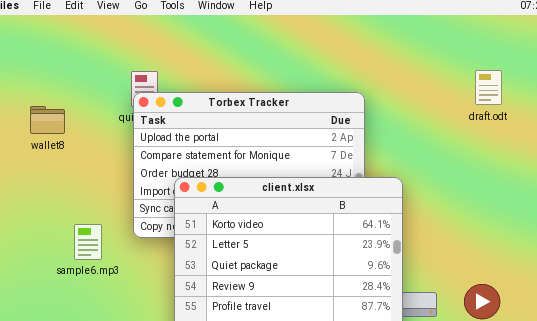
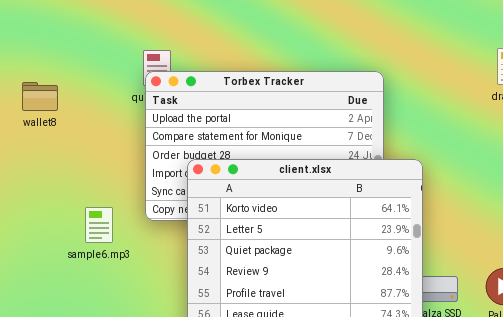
wallet8: [30,106,65,134] -> [22,82,58,111], moved

